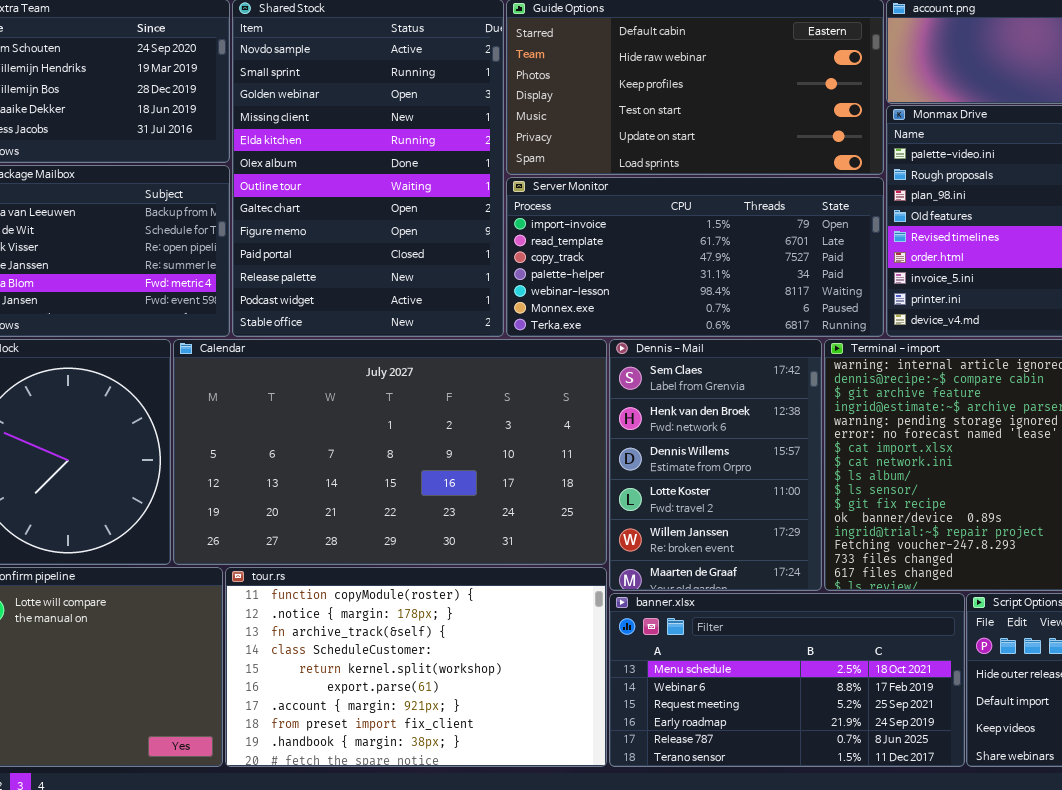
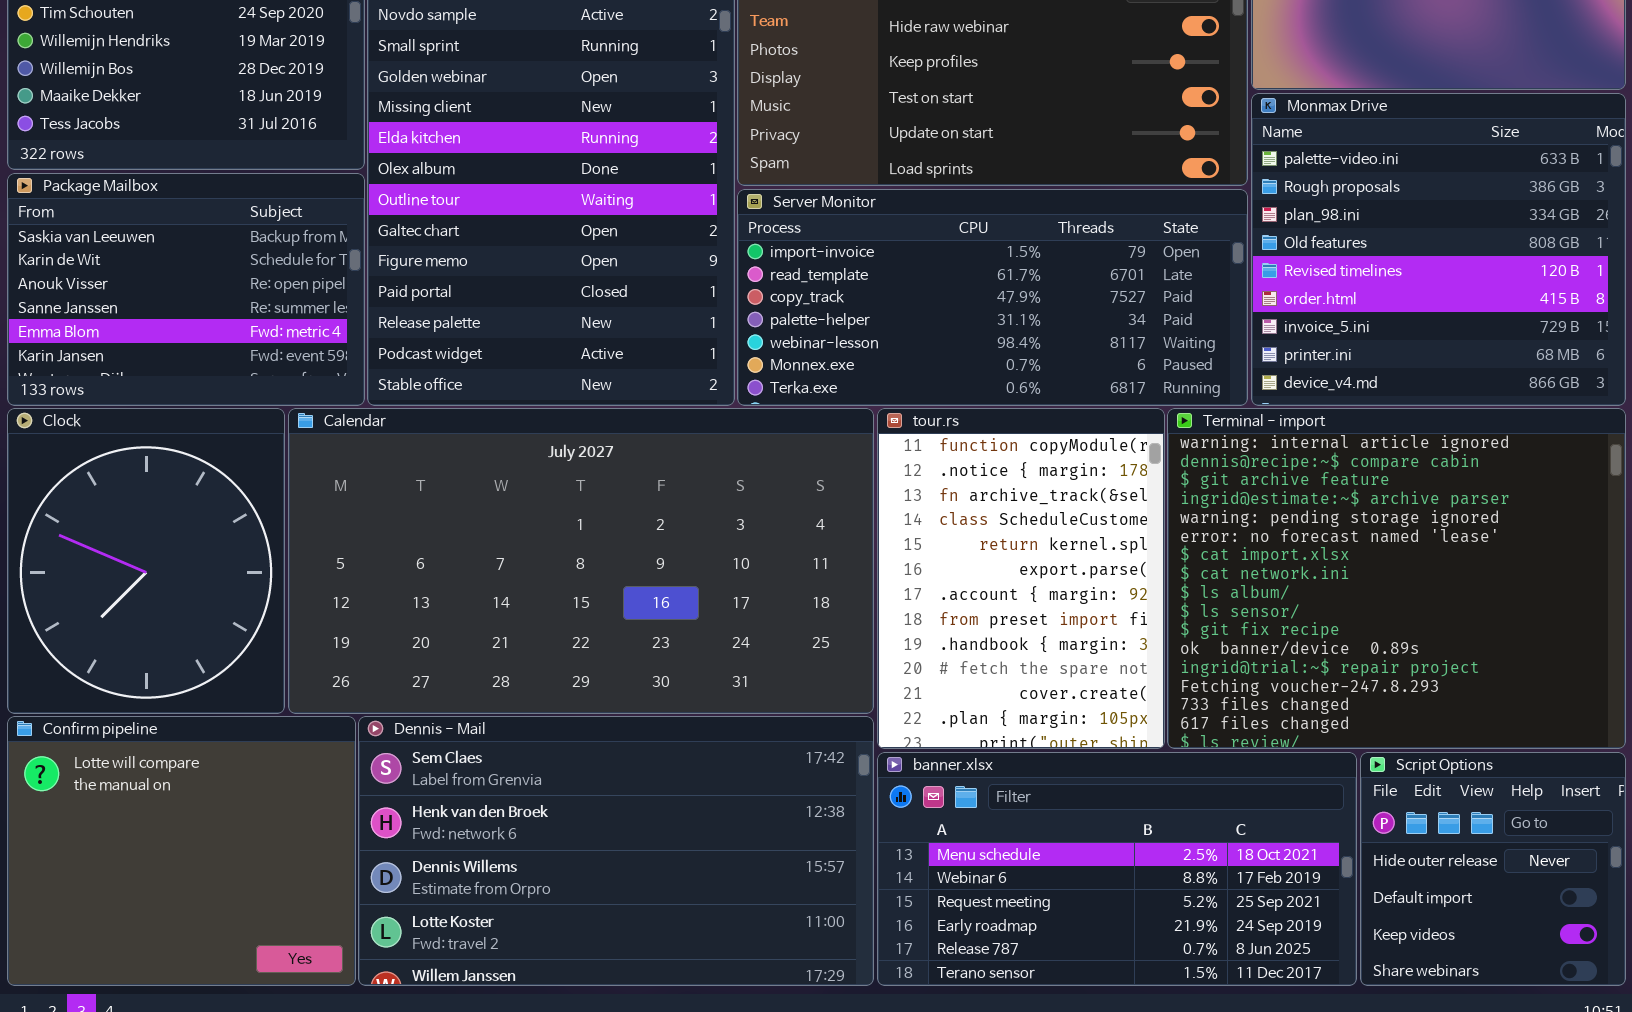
Dennis - Mail: [609,339,822,591] -> [358,716,874,986], moved, resized
tour.rs: [225,567,607,767] -> [877,408,1165,749], moved, resized

